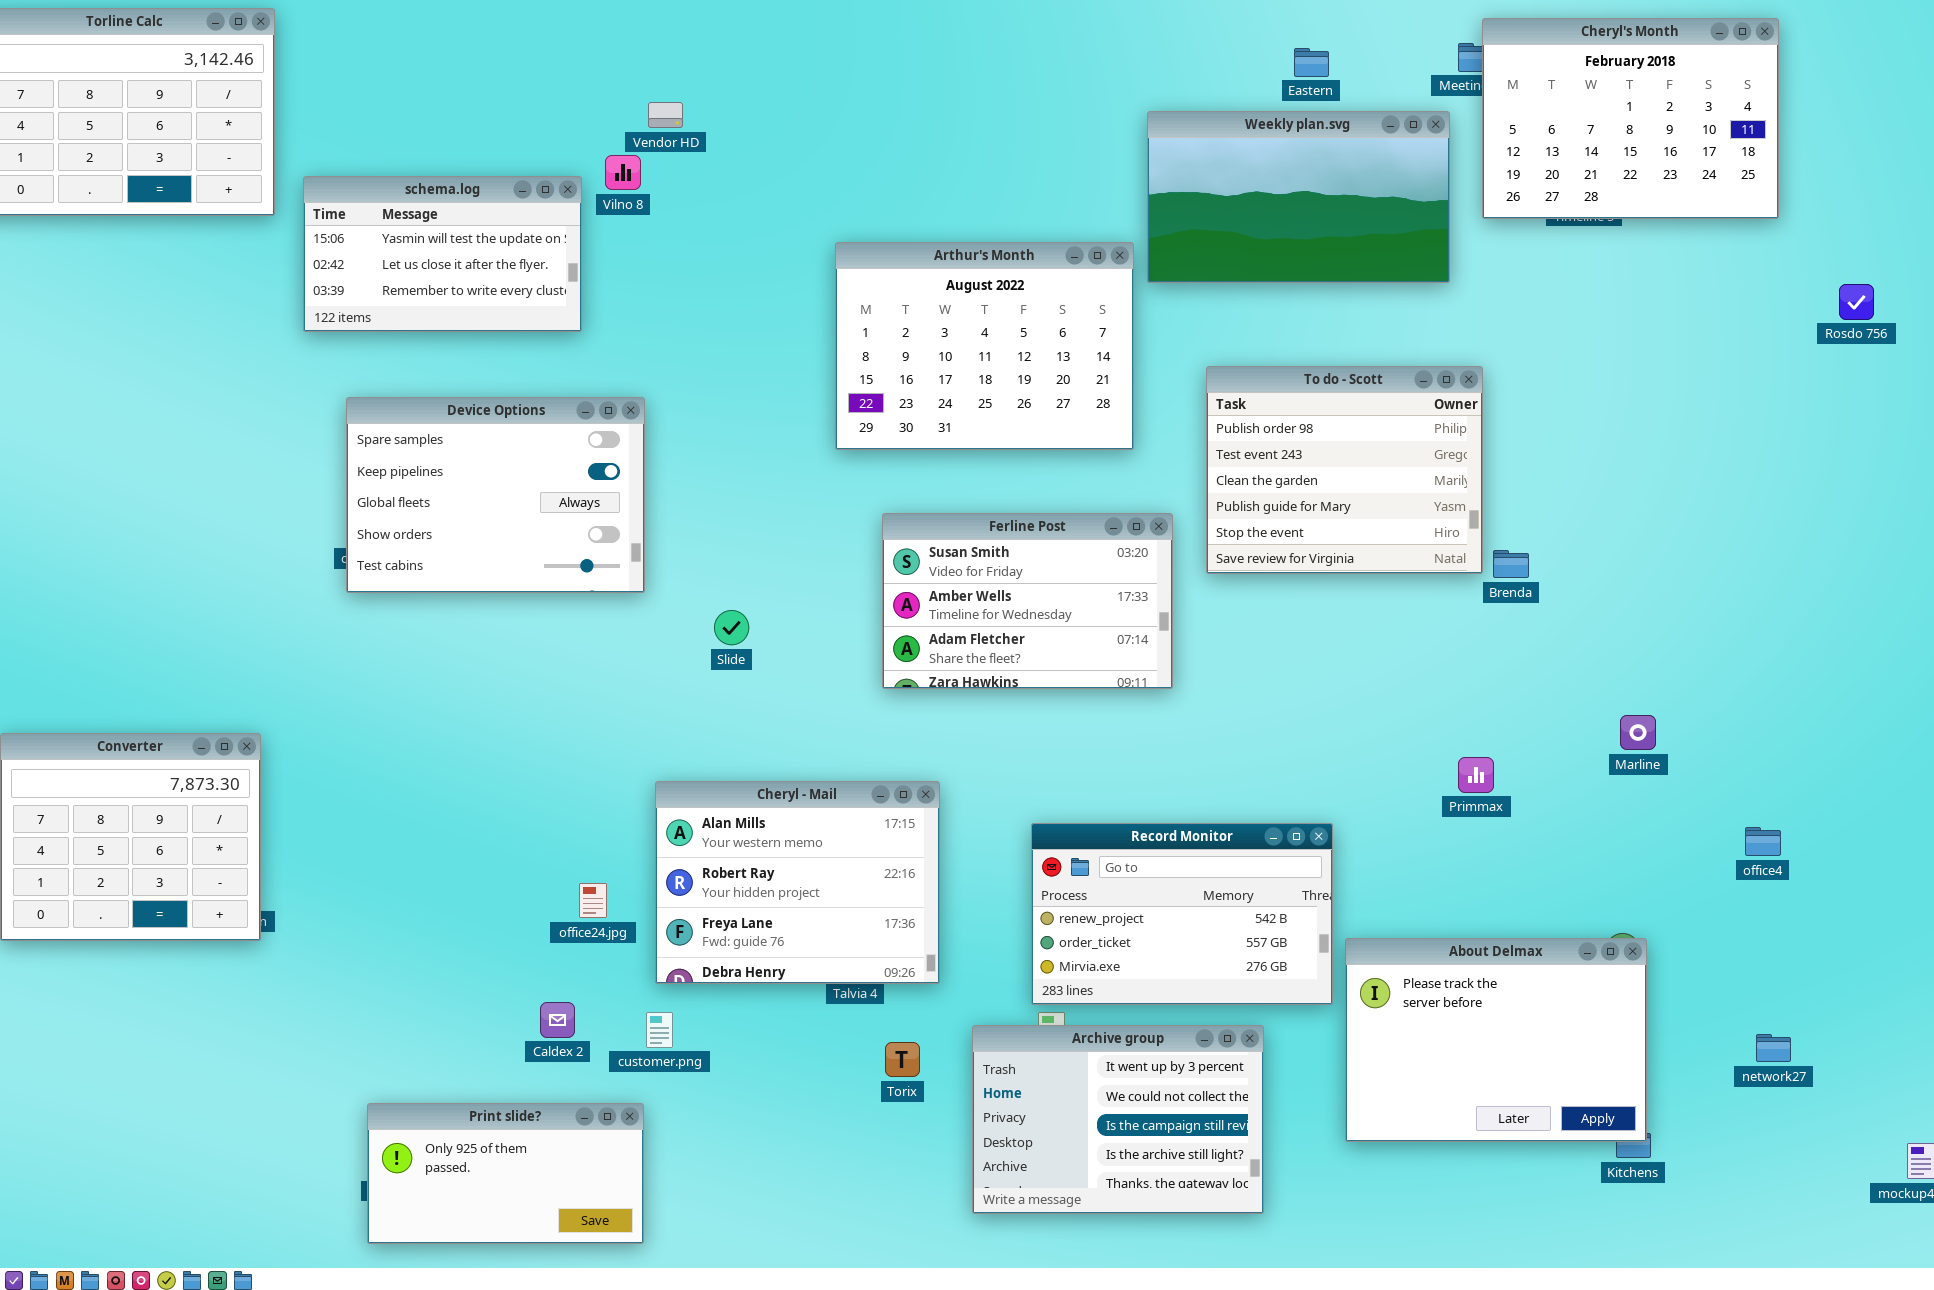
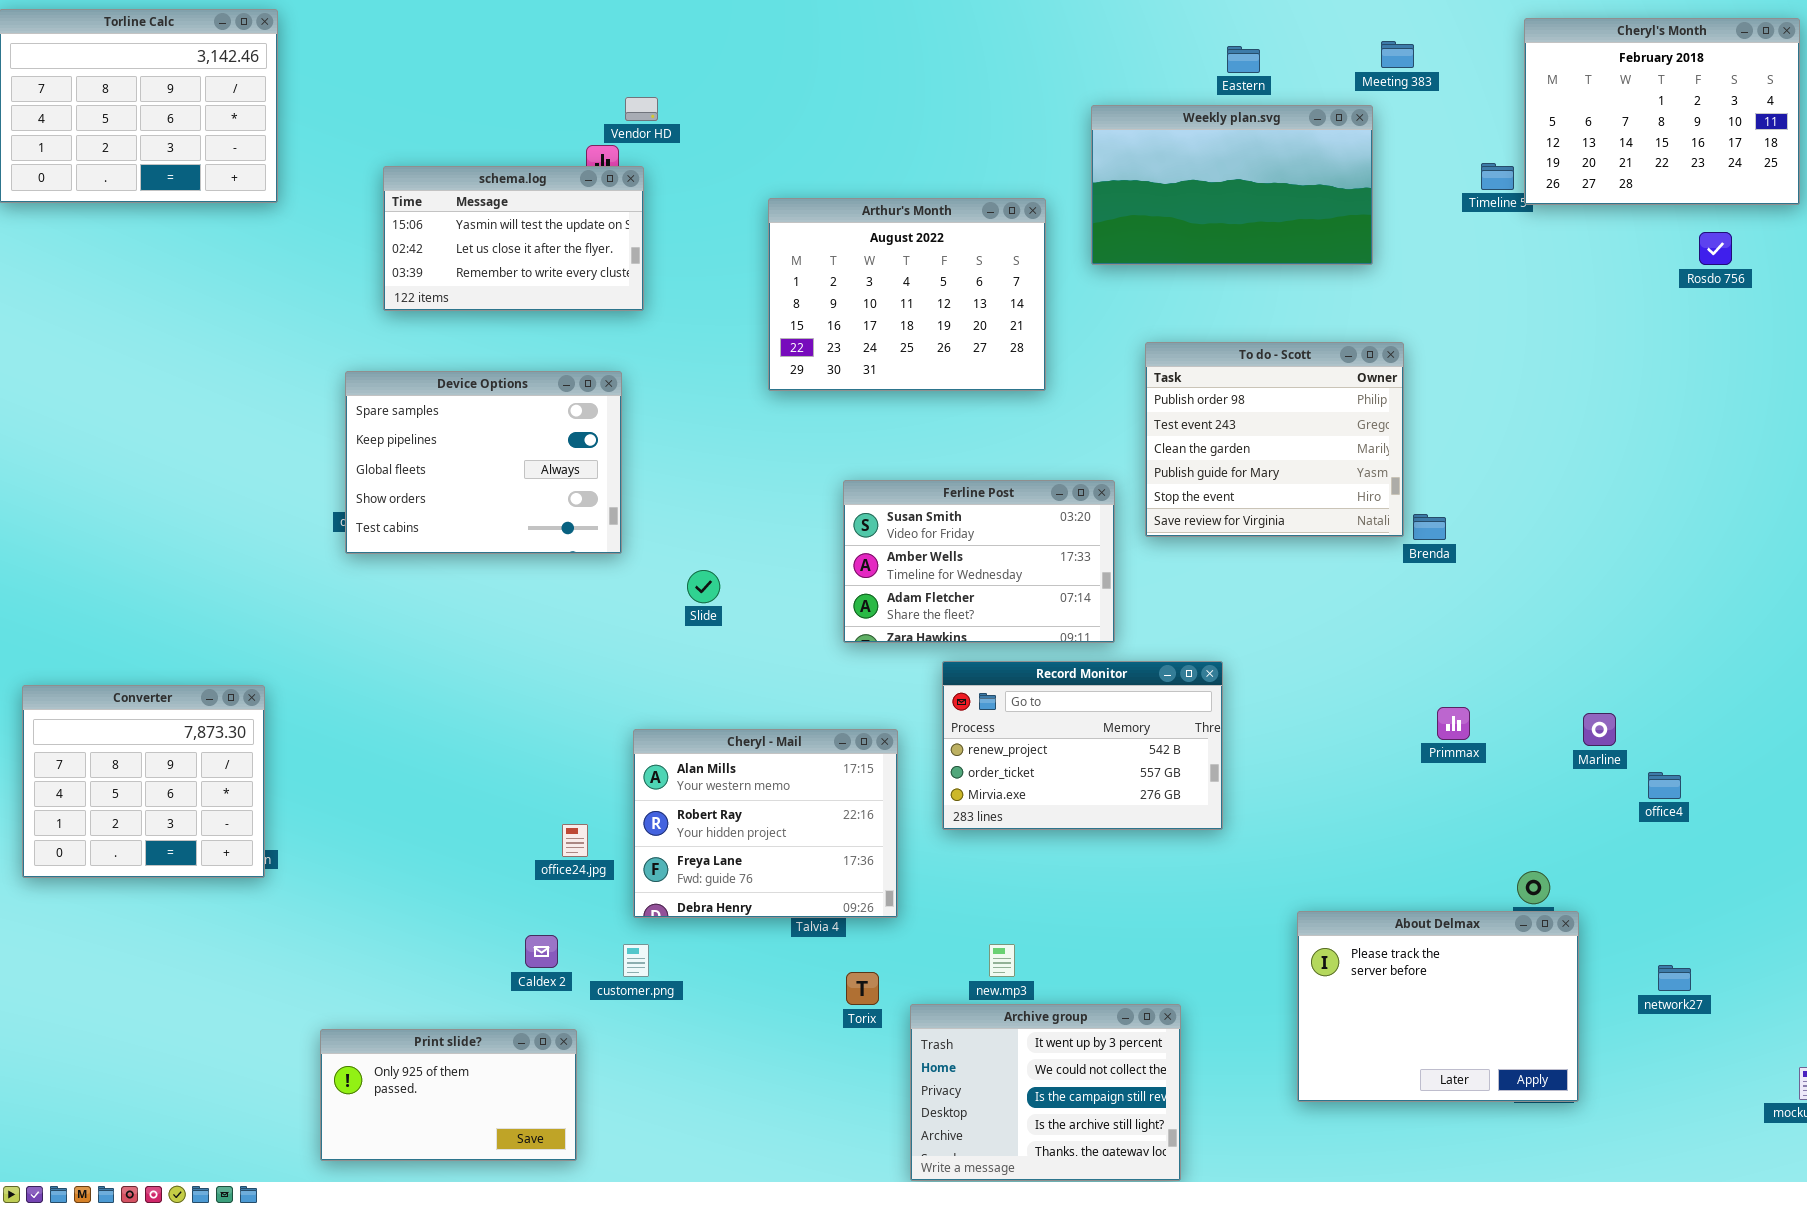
Cheryl's Month: [1482,18,1779,219] -> [1524,18,1800,205], moved
schema.log: [303,176,582,332] -> [383,166,644,311], moved
Arthur's Month: [835,242,1134,450] -> [768,198,1046,391], moved
Rosdo 756: [1839,284,1874,320] -> [1699,232,1732,265], moved
Marline: [1620,715,1656,750] -> [1583,713,1616,746], moved
Primmax: [1458,757,1494,793] -> [1437,707,1470,740], moved
Record Monitor: [1031,823,1333,1005] -> [942,661,1223,830], moved
About Delmax: [1345,938,1647,1142] -> [1297,911,1579,1102], moved
Archive group: [972,1025,1264,1214] -> [910,1004,1181,1181], moved
Print slide?: [367,1103,644,1244] -> [320,1029,577,1161], moved

